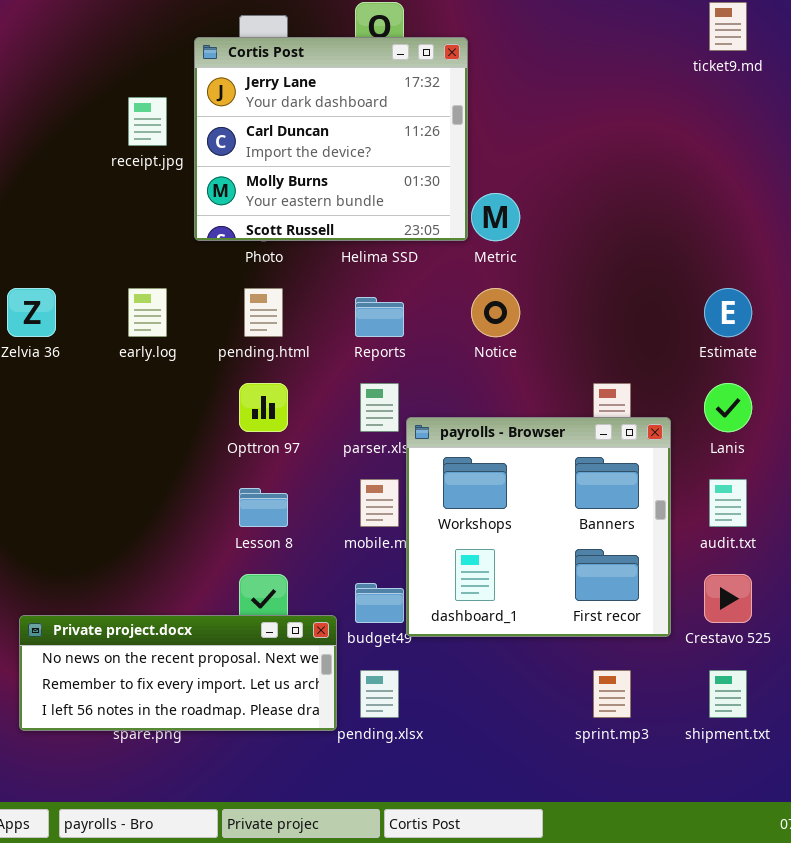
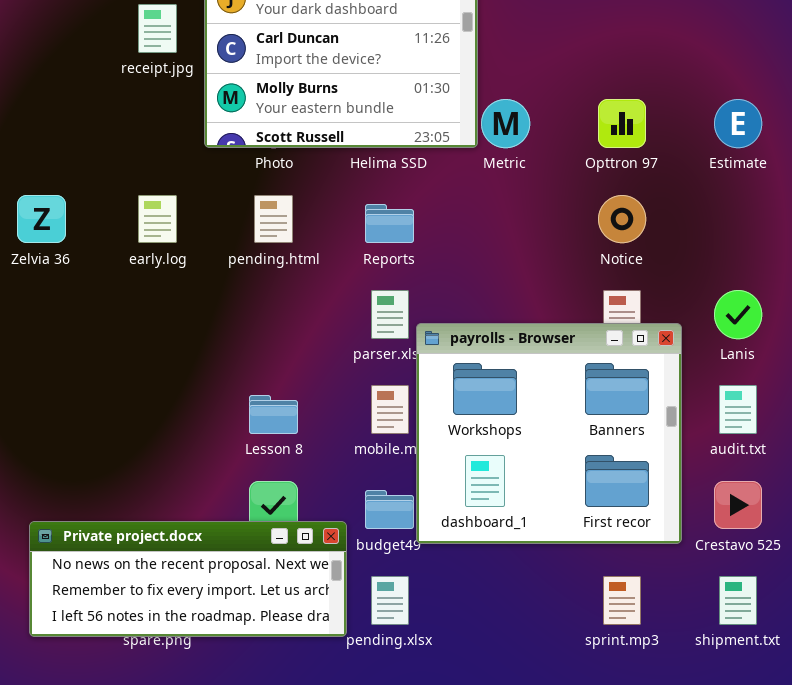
Notice: [471,288,520,337] -> [598,195,646,243], moved
Estimate: [704,288,752,337] -> [714,99,762,148], moved
Opttron 97: [239,383,288,432] -> [598,99,646,148], moved

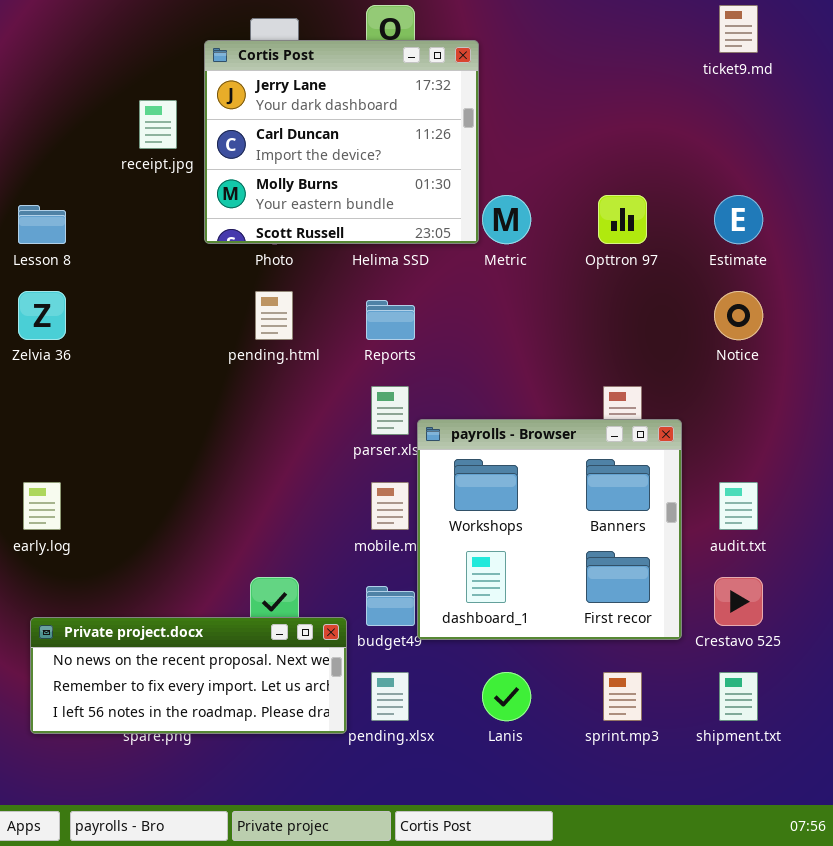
early.log: [138,195,177,243] -> [23,482,61,530], moved
Notice: [598,195,646,243] -> [714,291,763,340], moved
Lanis: [714,290,762,339] -> [482,672,531,721], moved
Lesson 8: [249,395,298,434] -> [18,205,66,244], moved

